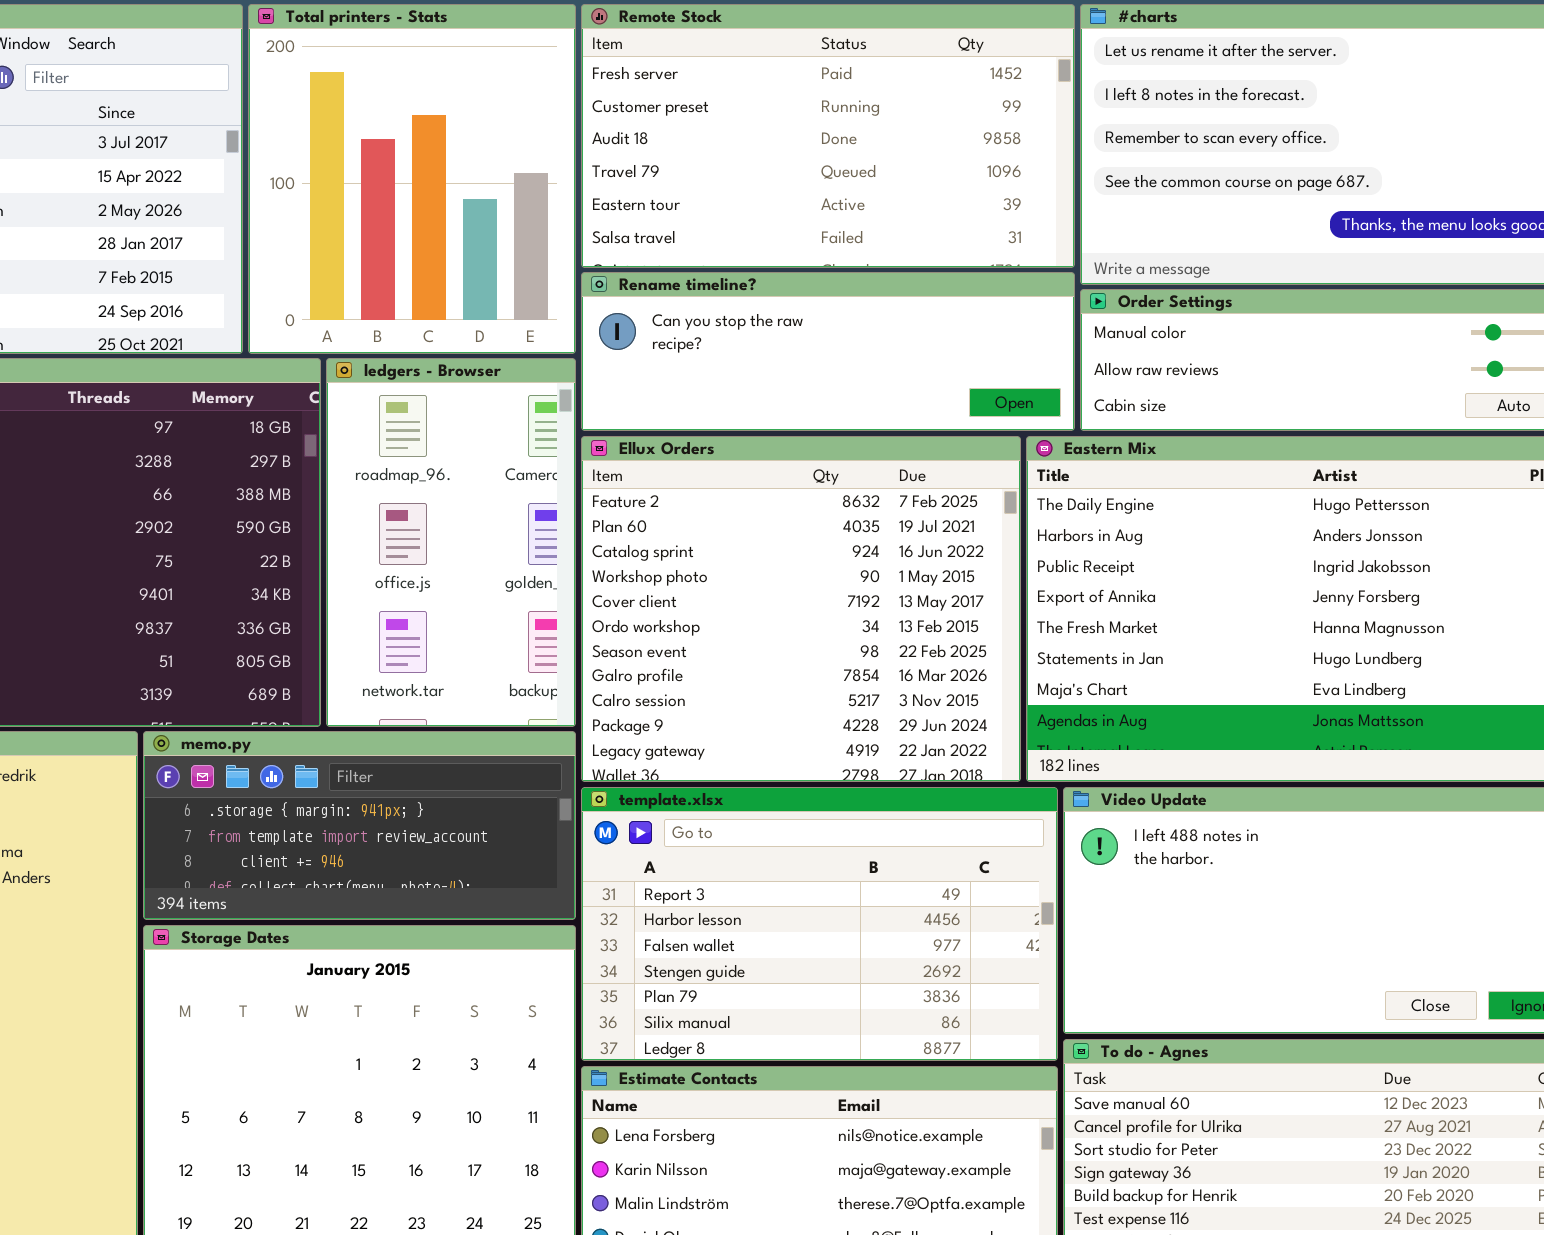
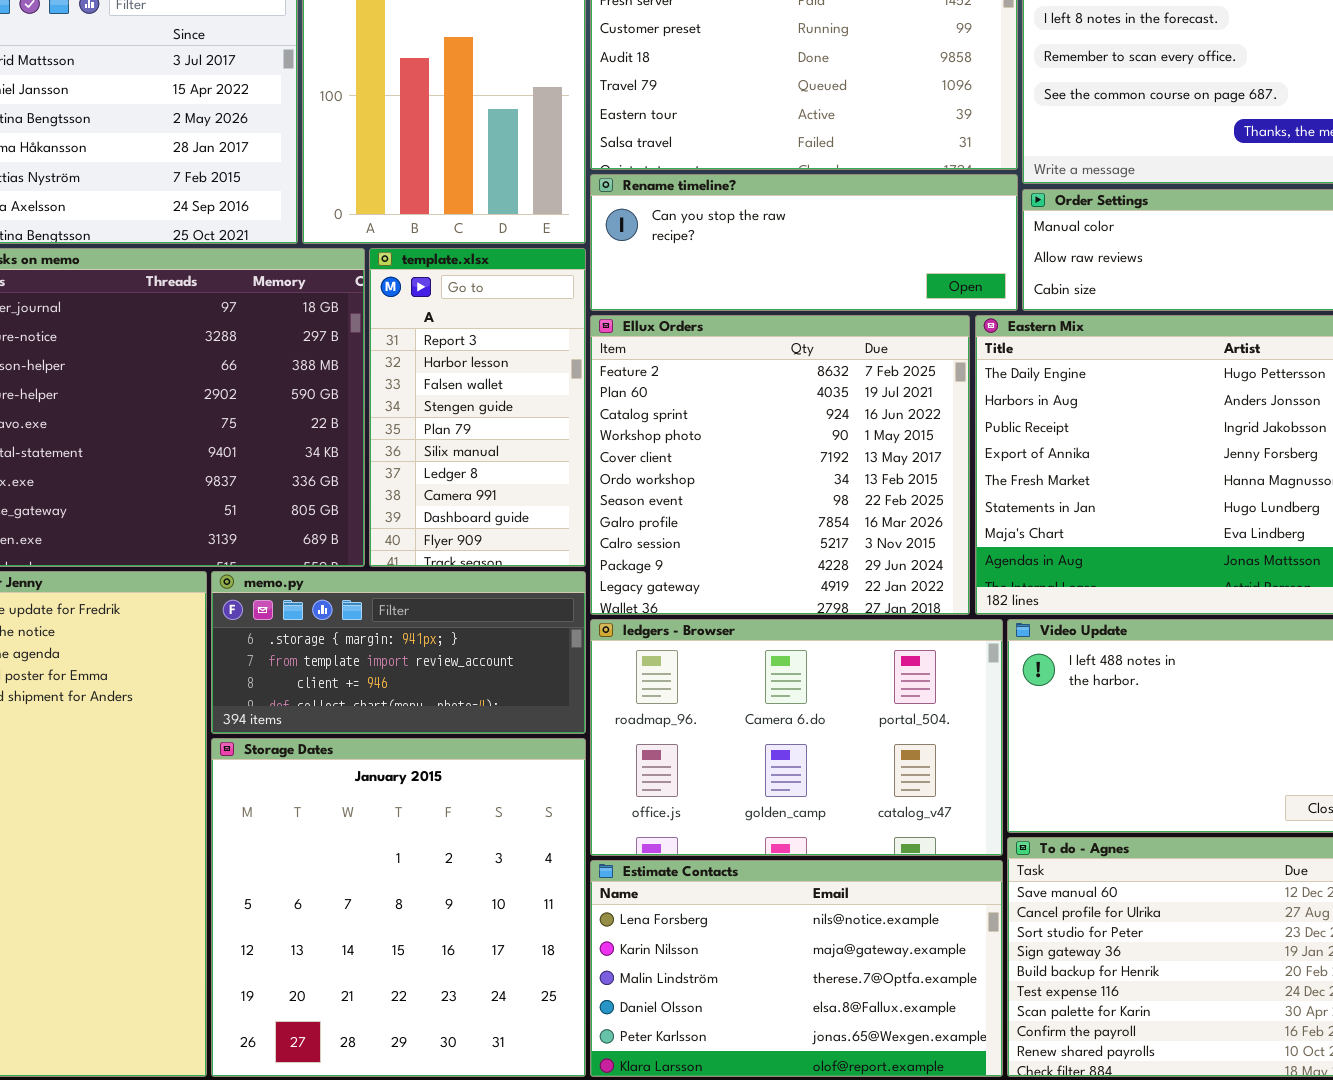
ledgers - Browser: [326,358,576,727] -> [590,619,1003,856], moved, resized
template.xlsx: [581,787,1058,1061] -> [369,248,586,567], moved, resized

